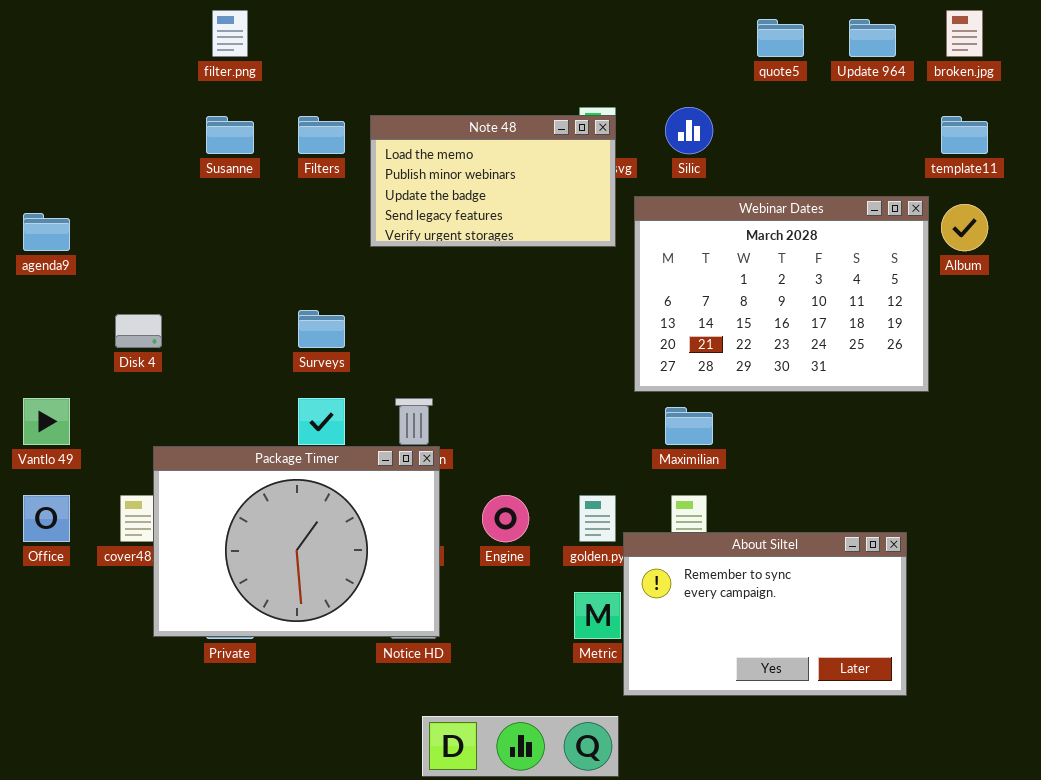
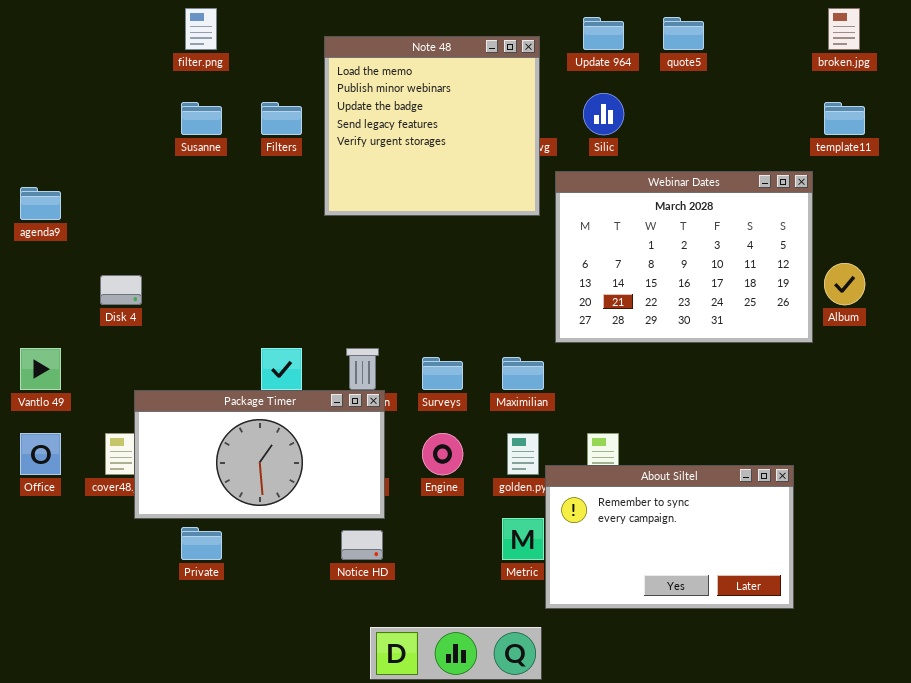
Update 964: [849,19,896,57] -> [583,17,624,50], moved
Note 48: [370,115,616,247] -> [324,36,540,216], resized
Album: [941,204,988,251] -> [824,263,865,305], moved
Surveys: [298,310,345,348] -> [422,357,463,390], moved
Maximilian: [665,407,713,445] -> [502,357,544,390], moved
Package Timer: [153,446,440,637] -> [134,390,385,519], resized

